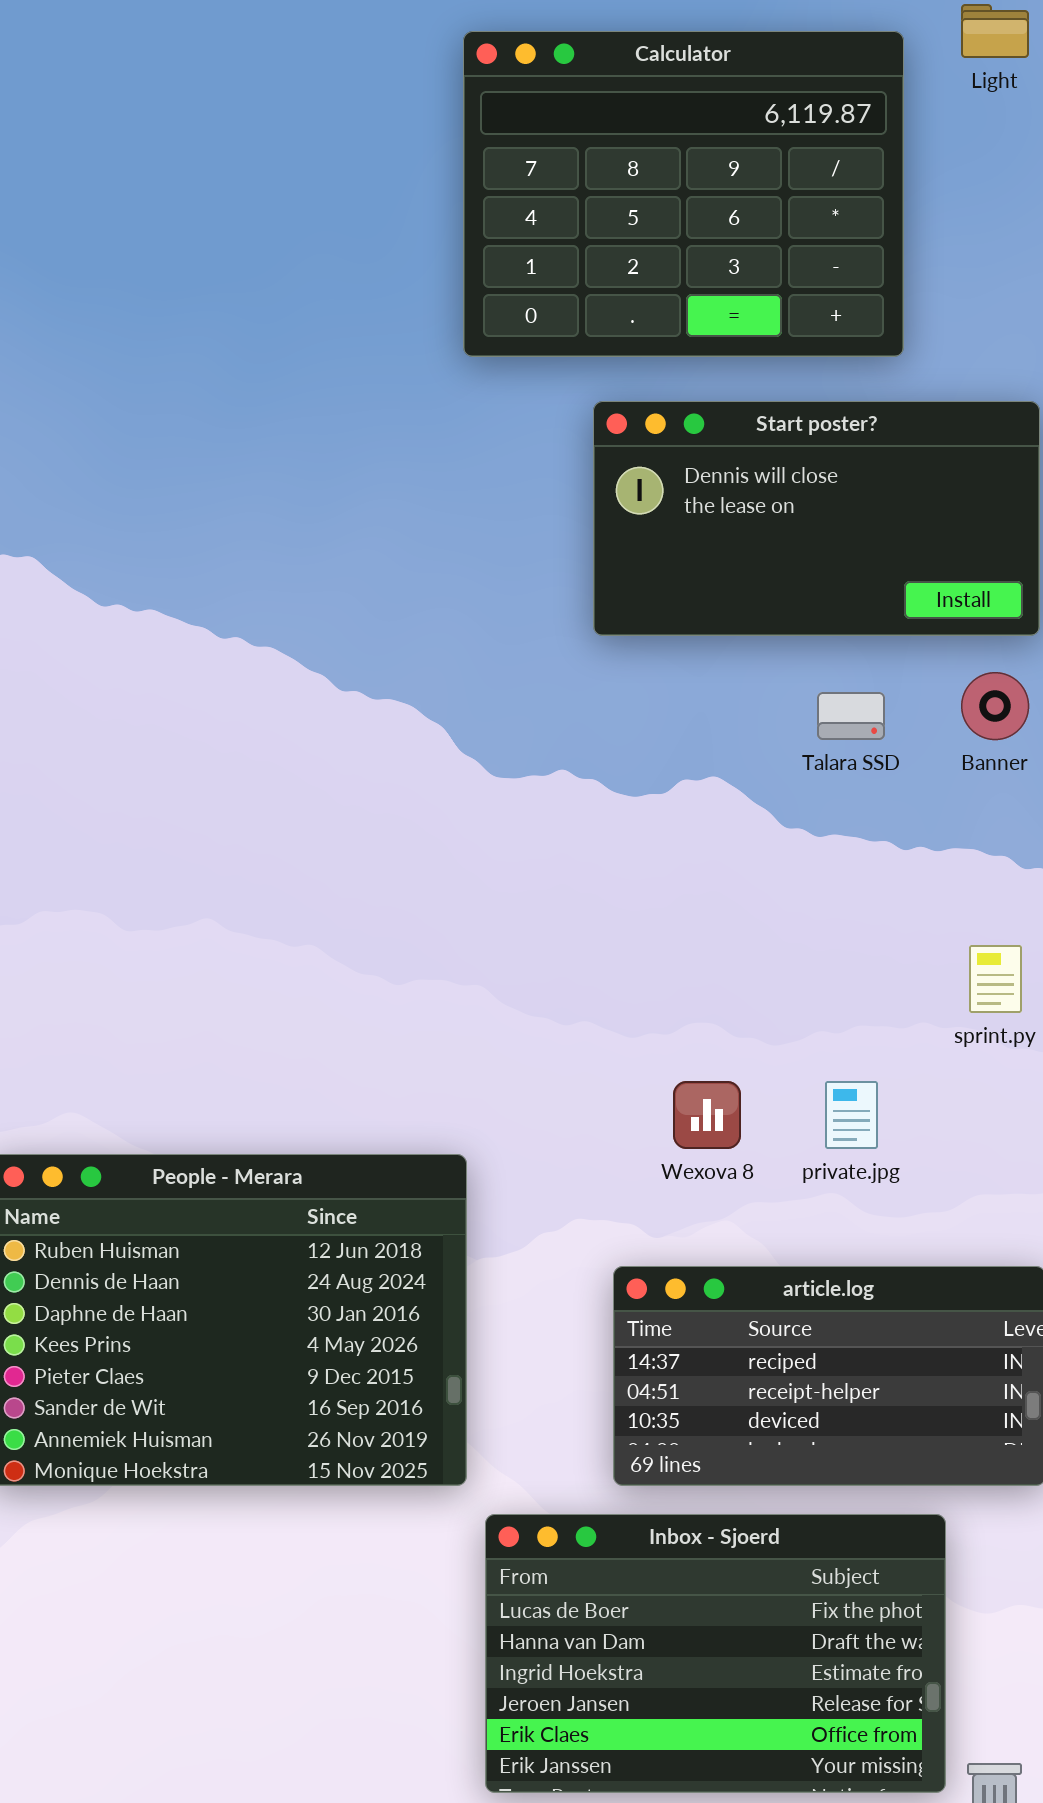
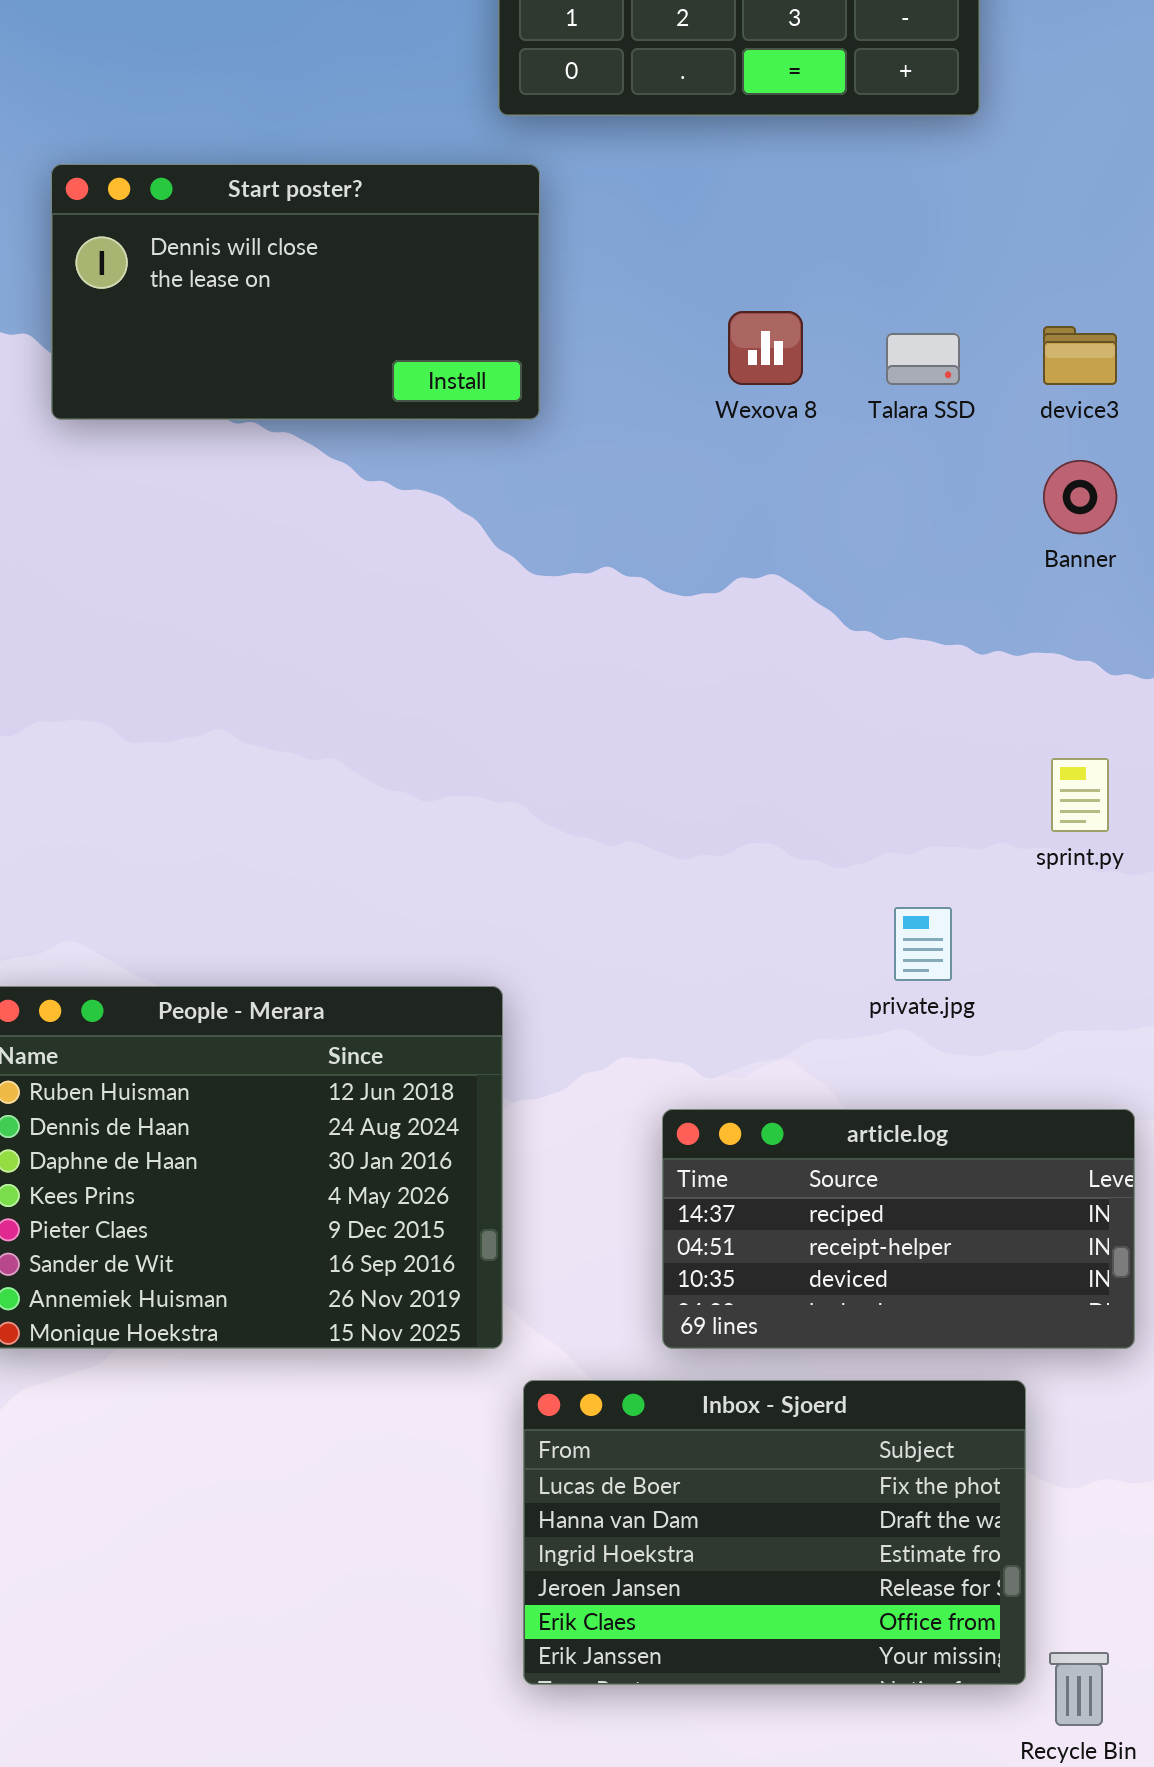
Start poster?: [593,401,1040,636] -> [51,164,540,420], moved
Talara SSD: [817,692,885,740] -> [886,333,960,385], moved
Wexova 8: [673,1081,741,1149] -> [728,311,803,385], moved

